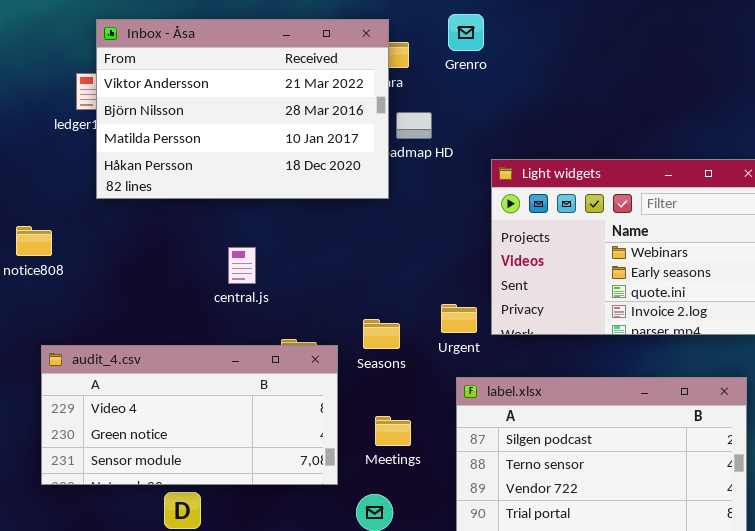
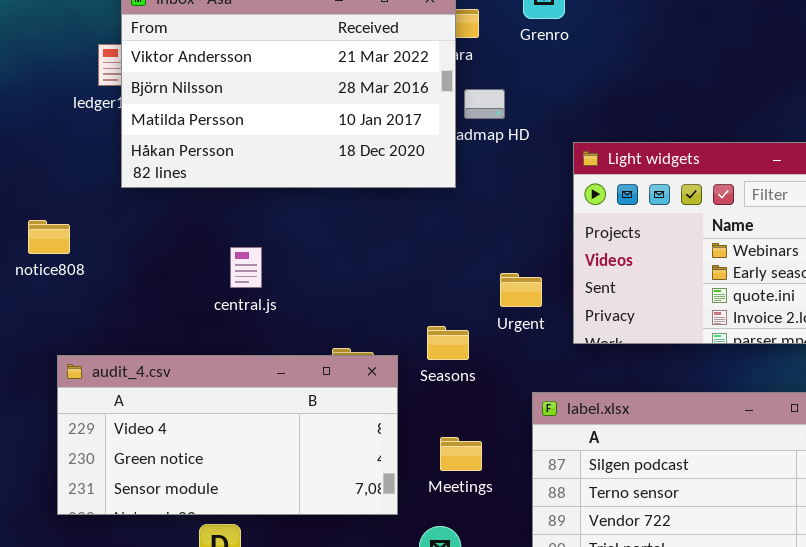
central.js: [228,247,256,284] -> [230,247,262,288], moved
Urgent: [441,304,477,333] -> [500,273,542,307], moved

